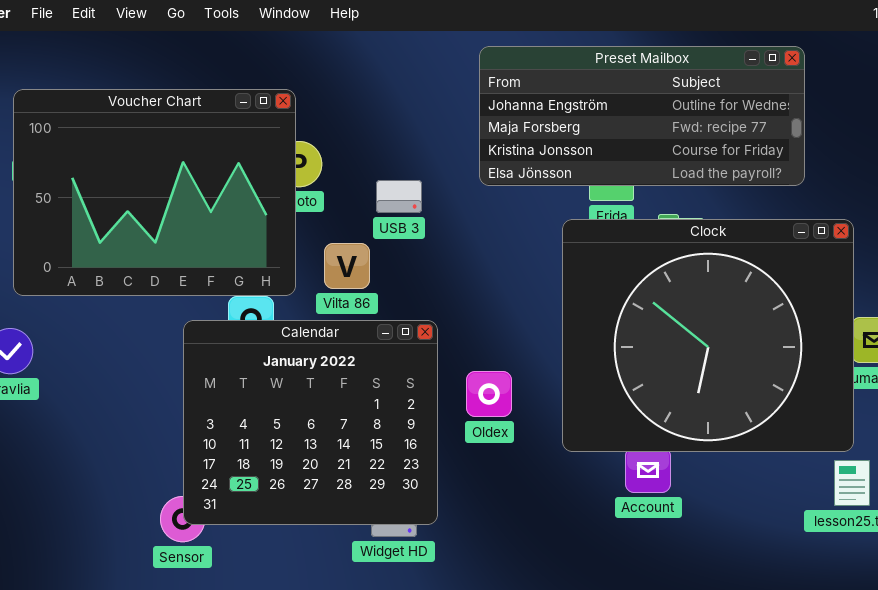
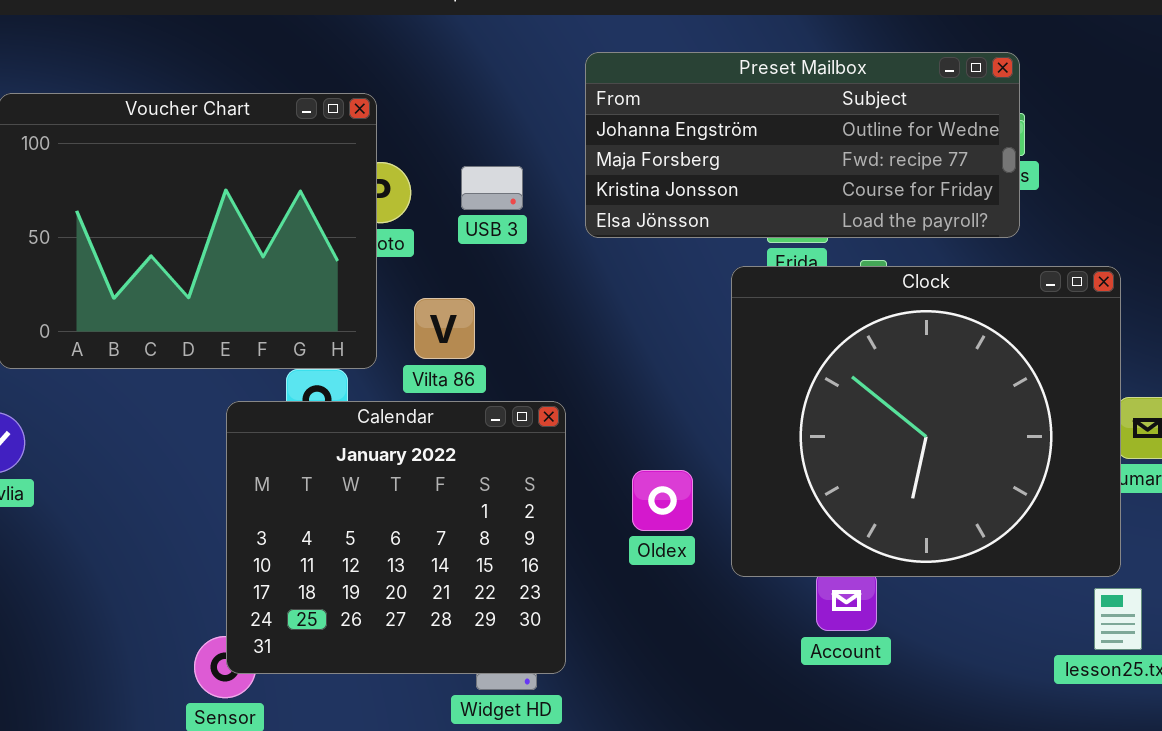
Preset Mailbox: [479,46,805,186] -> [585,52,1020,238], moved
USB 3: [376,180,422,213] -> [461,166,523,210], moved
Oldex: [466,371,512,417] -> [632,470,693,531], moved

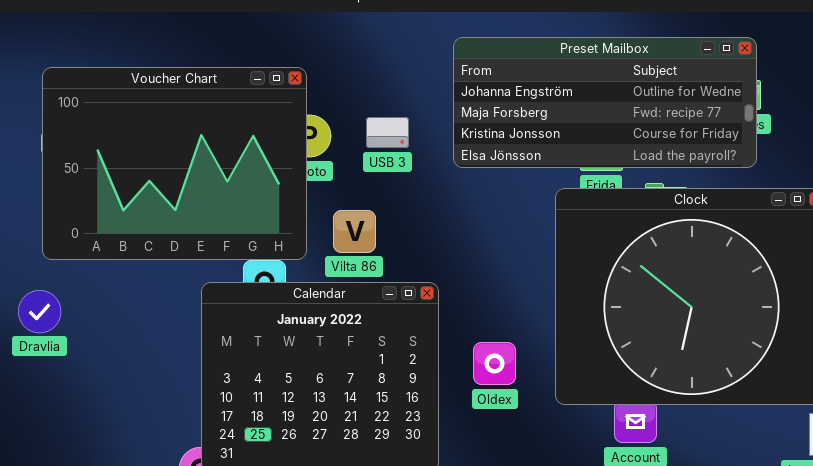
Oldex: [632,470,693,531] -> [473,342,516,385], moved

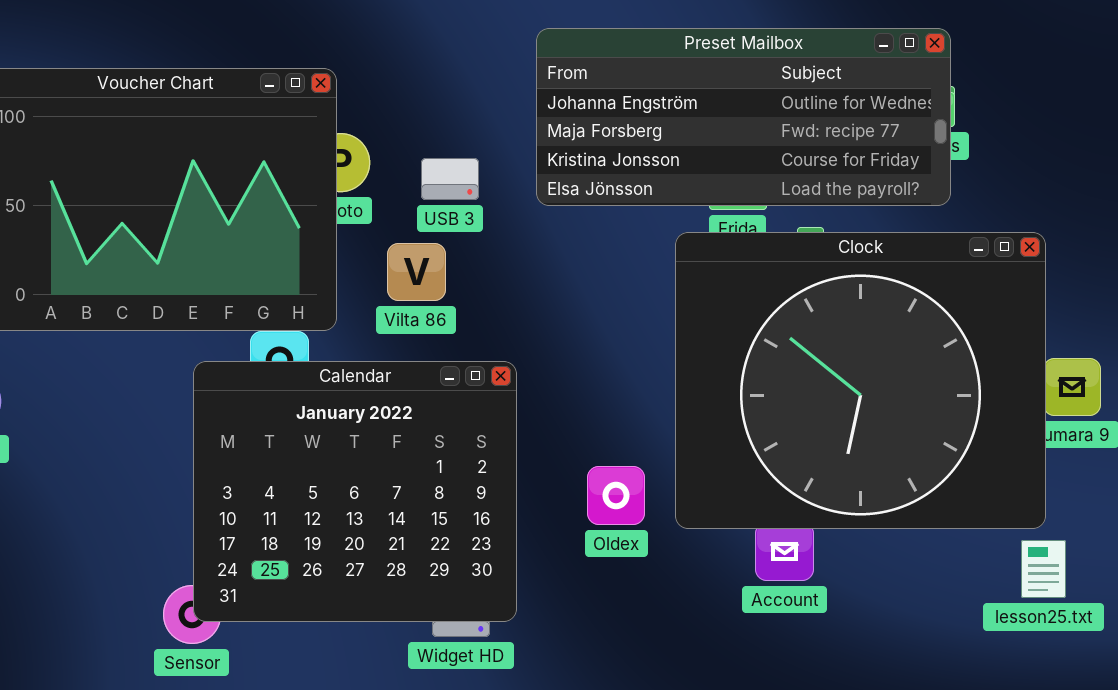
USB 3: [366,117,409,148] -> [421,158,479,200], moved
Vilta 86: [333,210,376,253] -> [387,243,446,301], moved
Oldex: [473,342,516,385] -> [587,466,645,525], moved

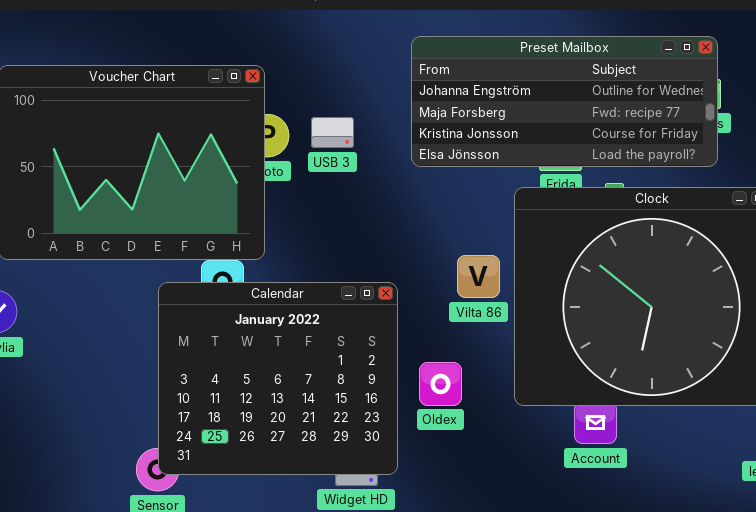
USB 3: [421,158,479,200] -> [311,117,354,148], moved
Vilta 86: [387,243,446,301] -> [457,255,500,298], moved
Oldex: [587,466,645,525] -> [419,362,462,406], moved

